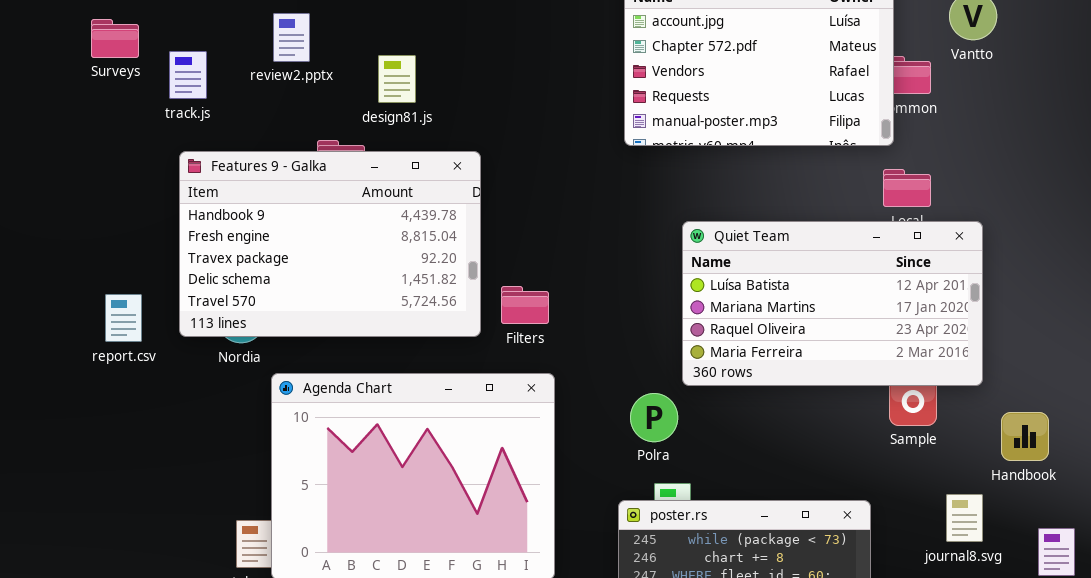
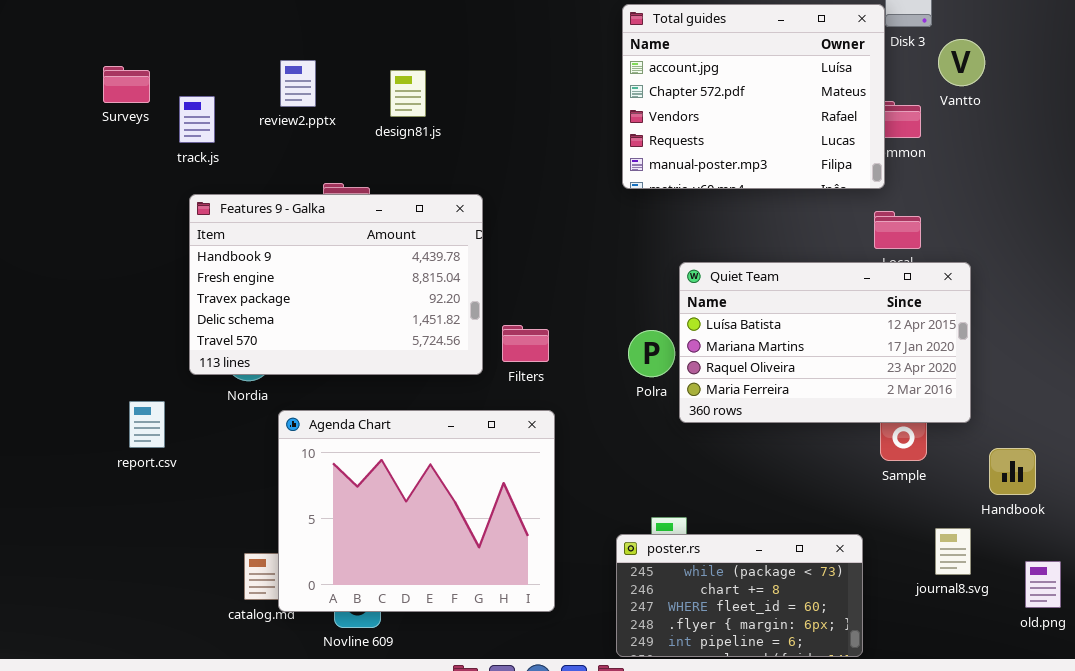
design81.js: [378,55,416,103] -> [390,70,426,117], moved
report.csv: [105,294,142,342] -> [129,401,165,448], moved
Polra: [630,393,678,442] -> [628,330,675,377], moved

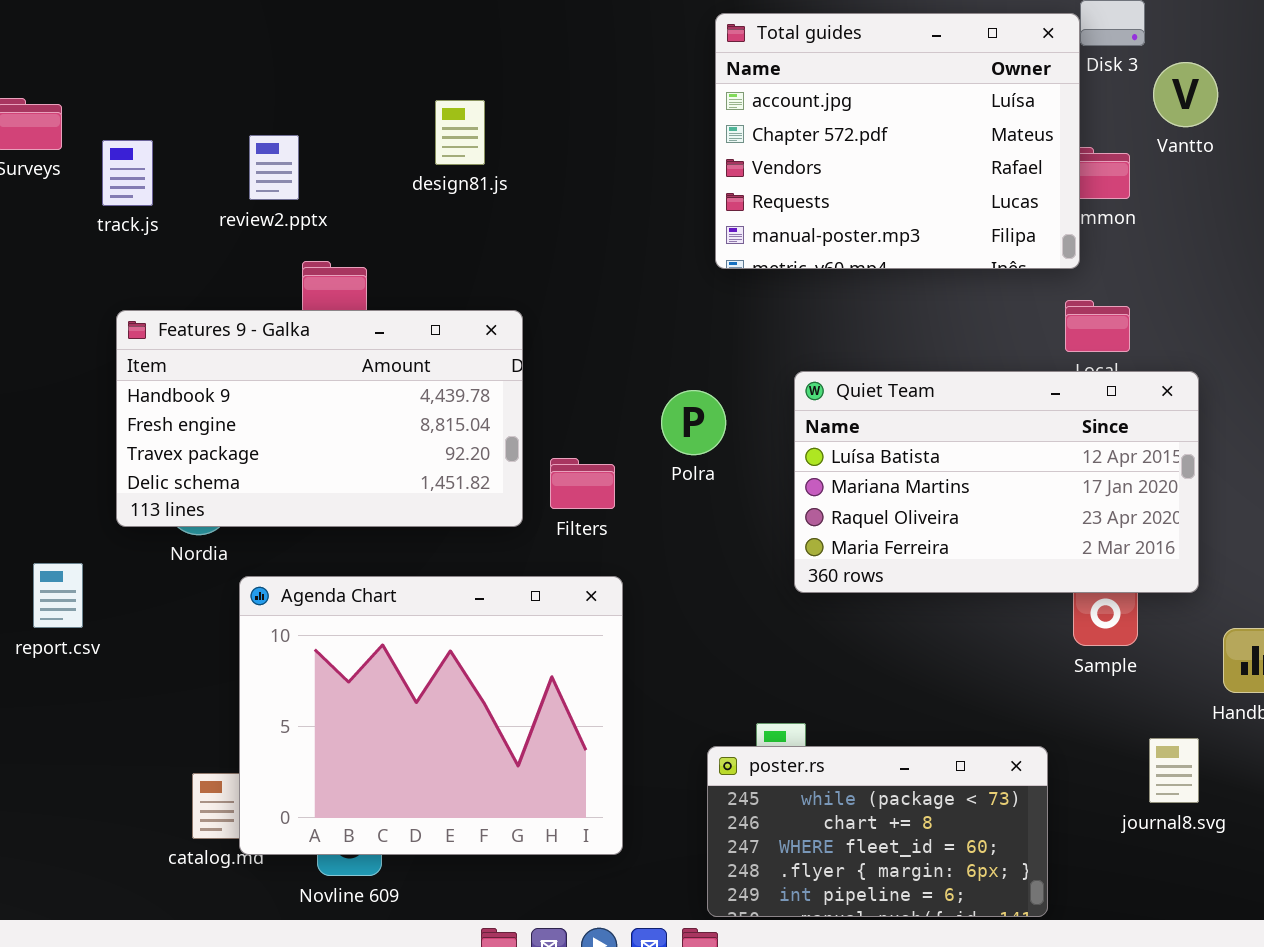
review2.pptx: [280,60,316,107] -> [249,135,299,200], moved
design81.js: [390,70,426,117] -> [435,100,485,165], moved
Features 9 - Galka: [189,194,483,375] -> [116,310,523,527], resized
Polra: [628,330,675,377] -> [661,390,726,455], moved

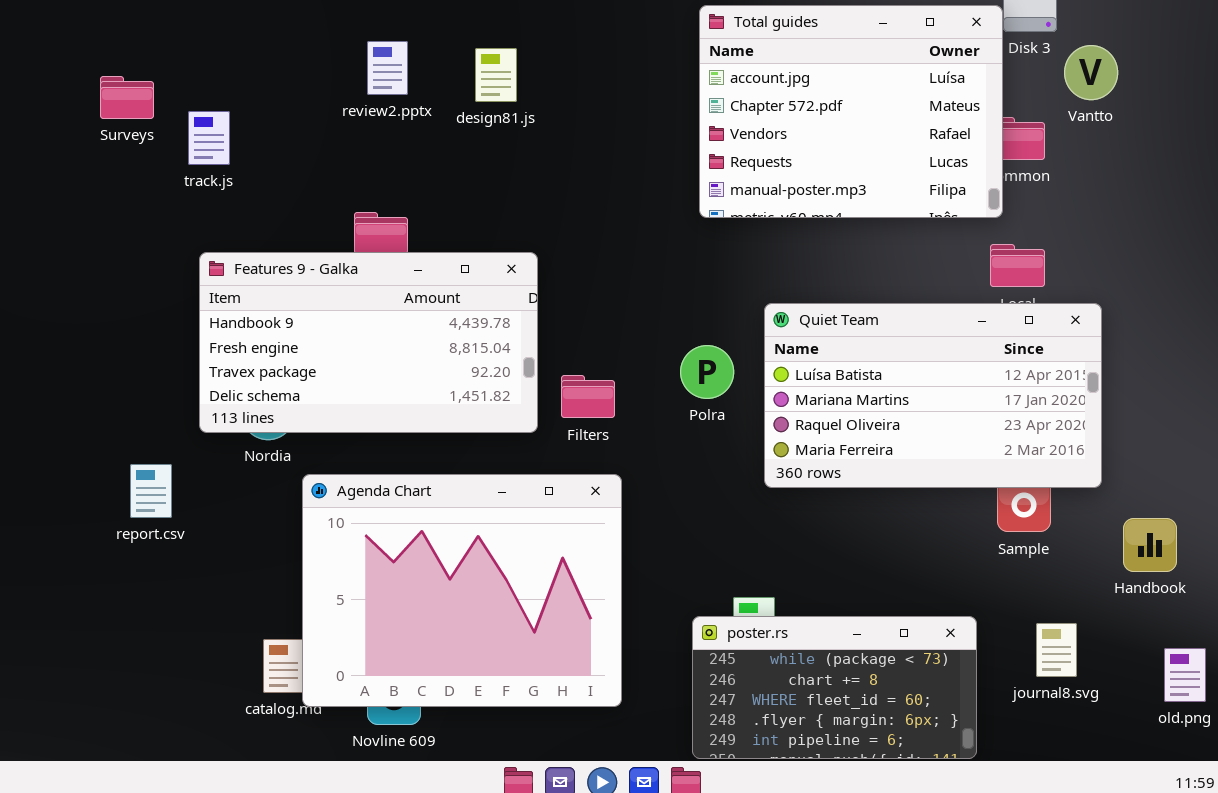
design81.js: [435,100,485,165] -> [475,48,517,102], moved
review2.pptx: [249,135,299,200] -> [367,41,408,95], moved
Polra: [661,390,726,455] -> [680,345,734,399], moved
journal8.svg: [1149,738,1199,803] -> [1036,623,1077,677], moved

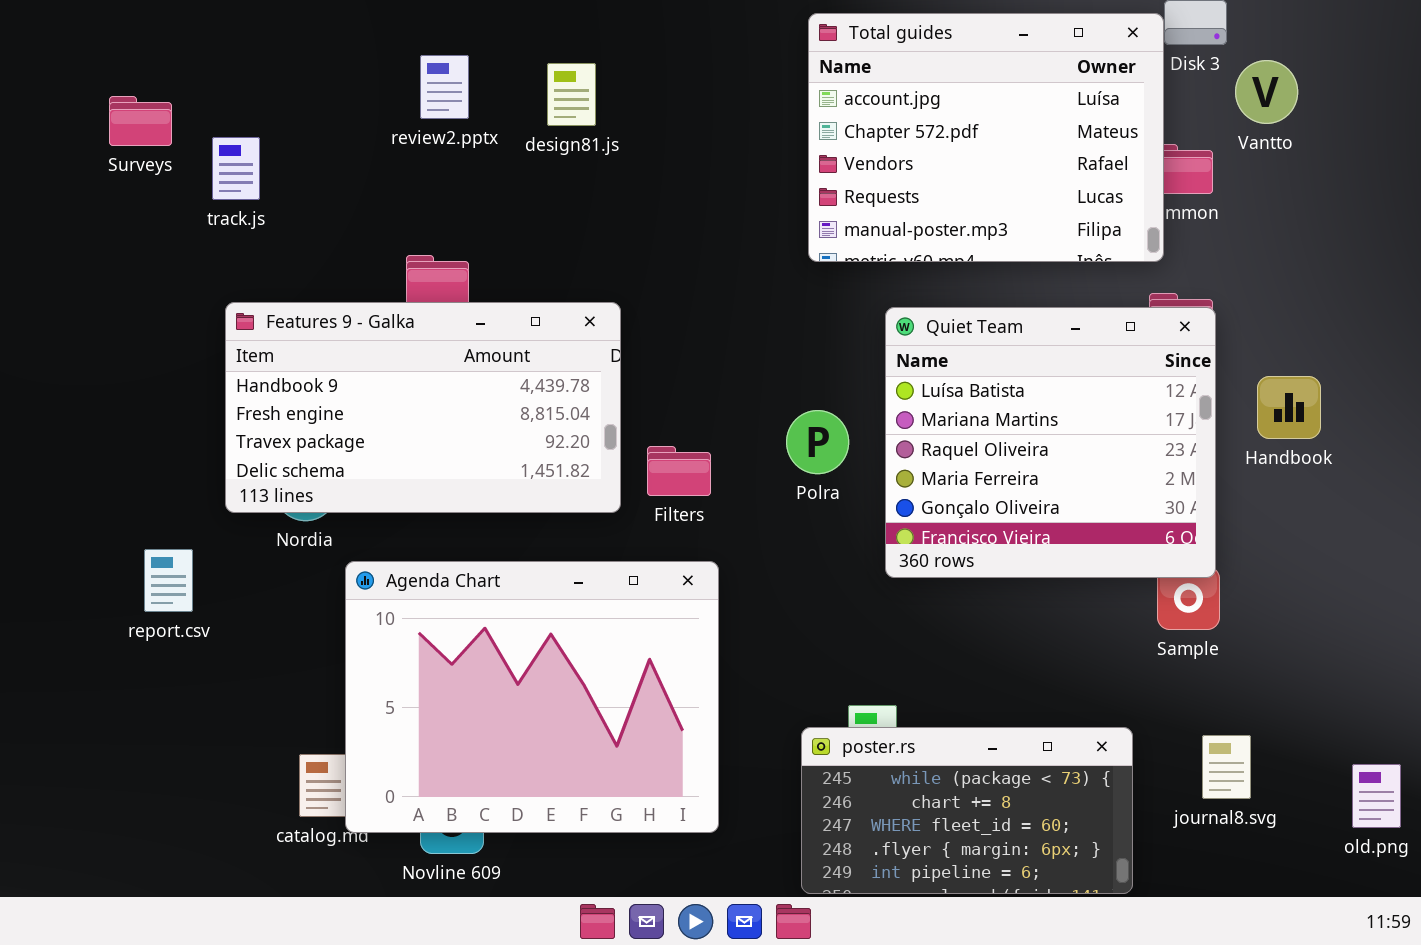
Quiet Team: [764,303,1102,488] -> [885,307,1216,578], resized
Handbook: [1123,518,1177,572] -> [1257,376,1321,439], moved

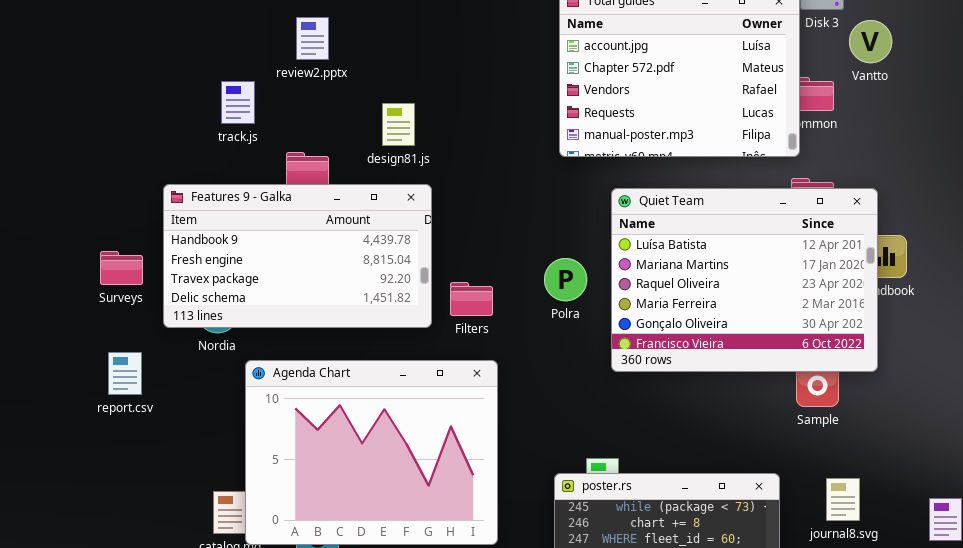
design81.js: [547,63,596,126] -> [382,103,415,146], moved
Surveys: [109,96,172,146] -> [100,251,143,285], moved
track.js: [212,137,260,200] -> [221,81,255,124], moved
Quiet Team: [885,307,1216,578] -> [611,188,878,372], resized

